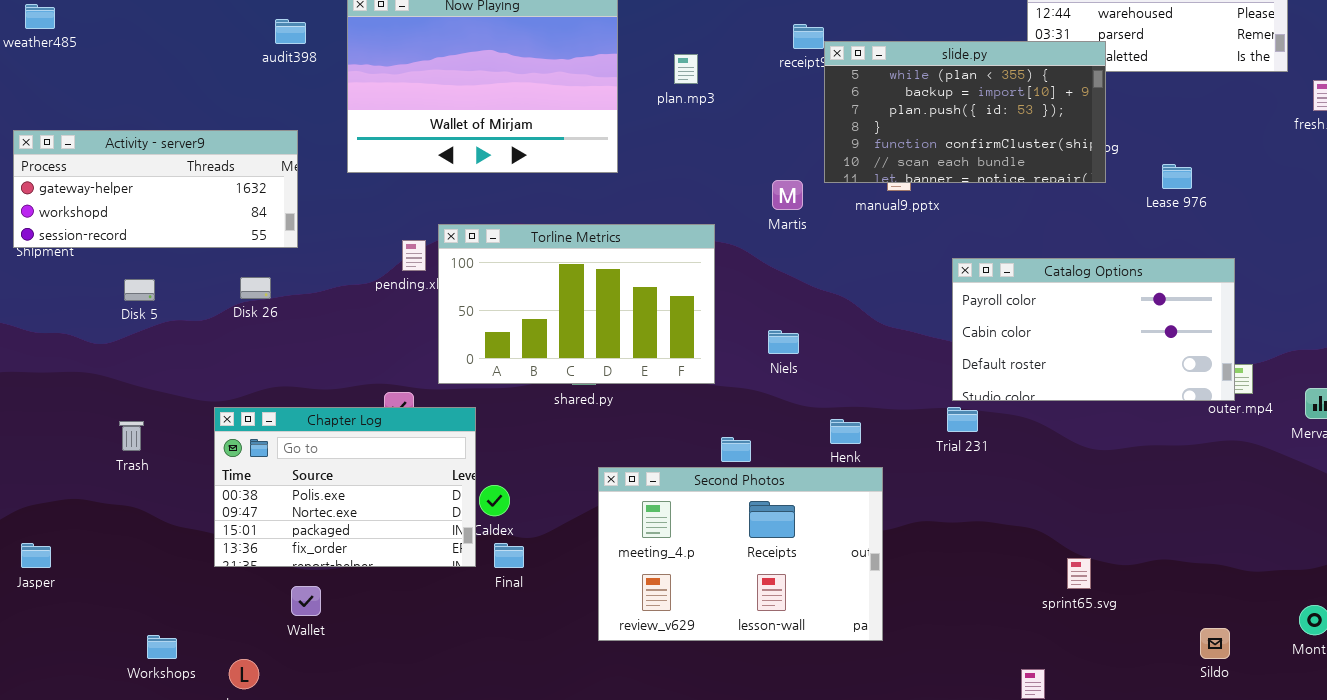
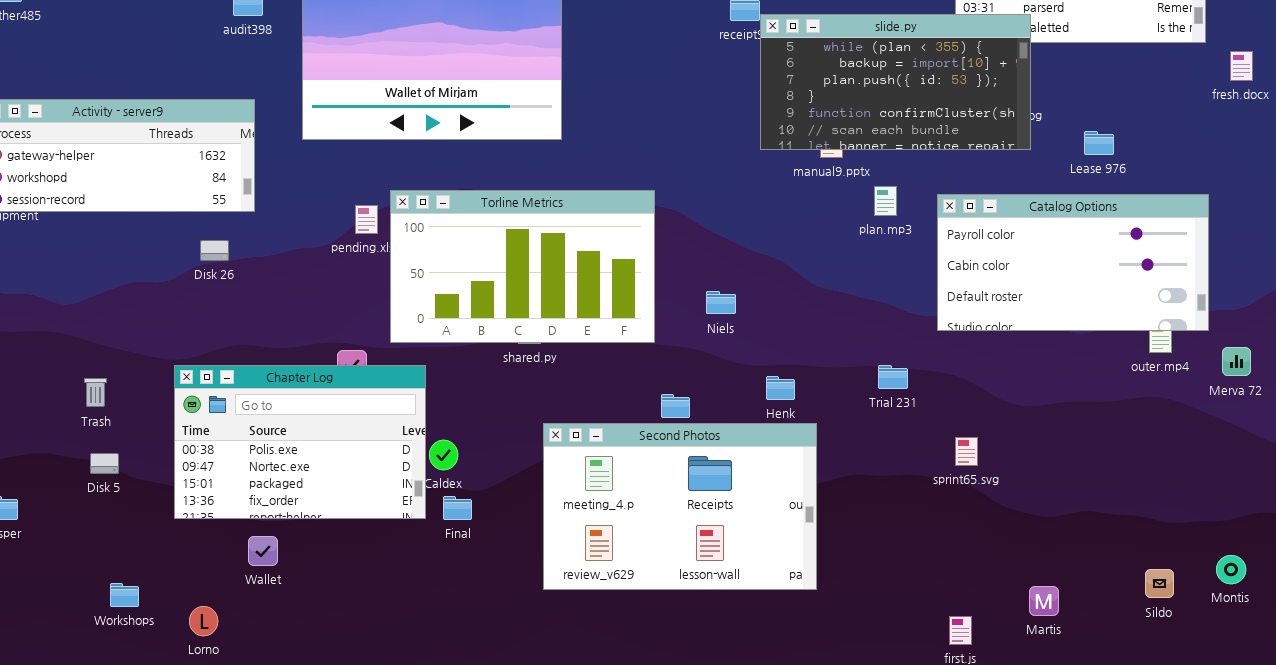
plan.mp3: [674,54,698,84] -> [874,186,897,216], moved
Martis: [772,180,803,210] -> [1029,586,1059,616], moved
Catalog Options: [952,258,1235,401] -> [937,194,1209,331], moved
Disk 5: [124,279,155,301] -> [90,453,119,474], moved
sprint65.svg: [1067,558,1091,589] -> [955,437,978,466], moved
Sildo: [1200,628,1230,659] -> [1145,569,1174,598], moved

